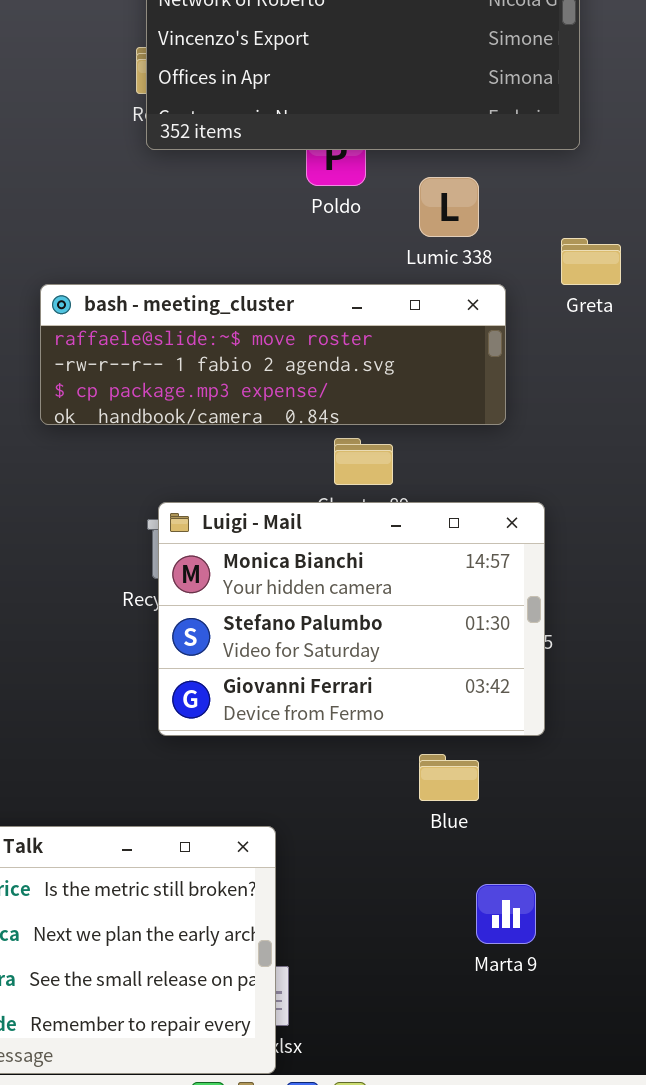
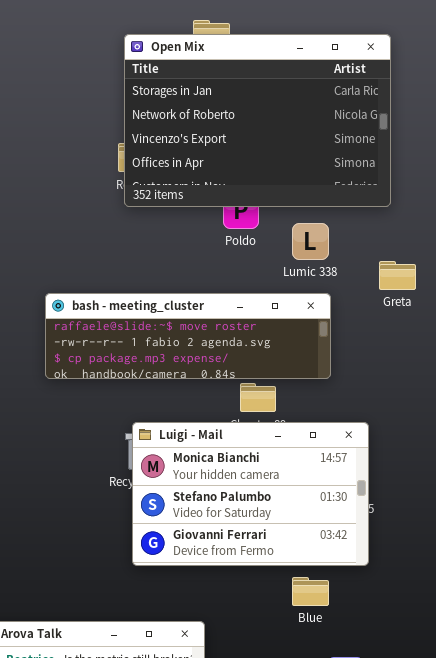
bash - meeting_cluster: [40,284,506,425] -> [45,293,331,379], moved

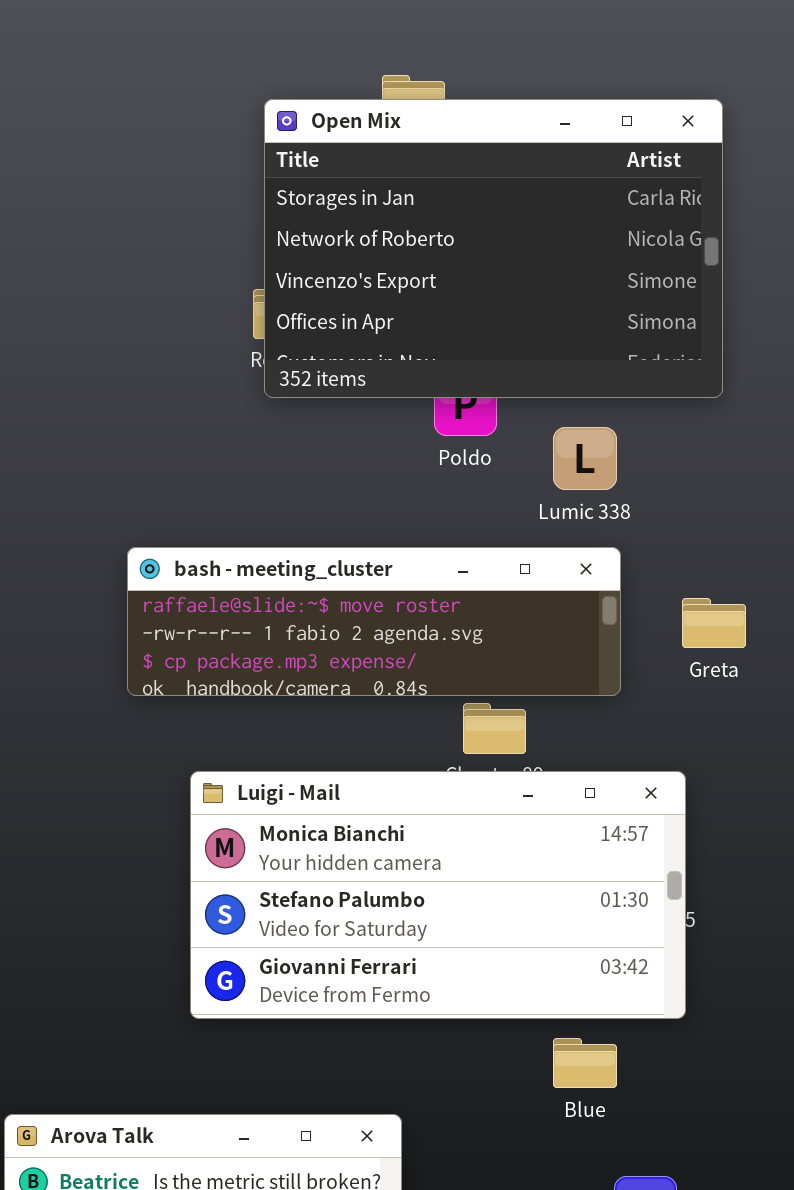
Greta: [379,261,416,290] -> [682,598,746,648], moved
Luigi - Mail: [132,422,369,566] -> [190,771,686,1019], resized

